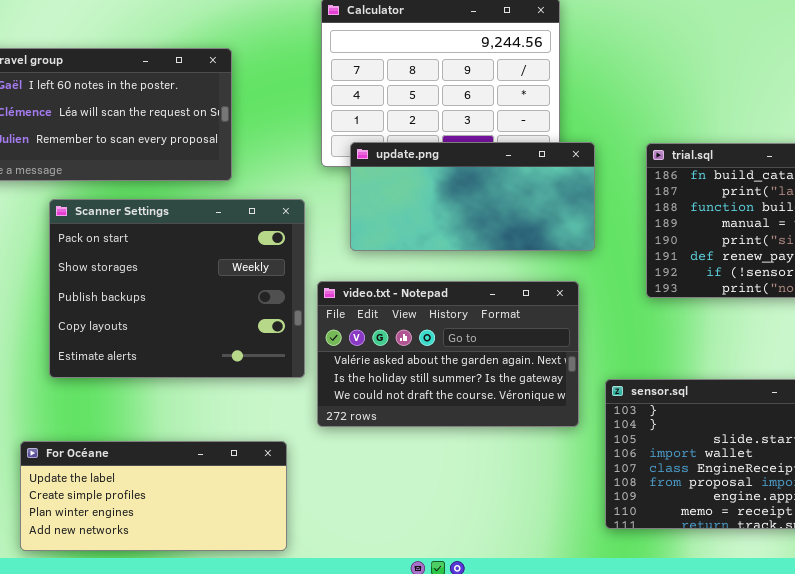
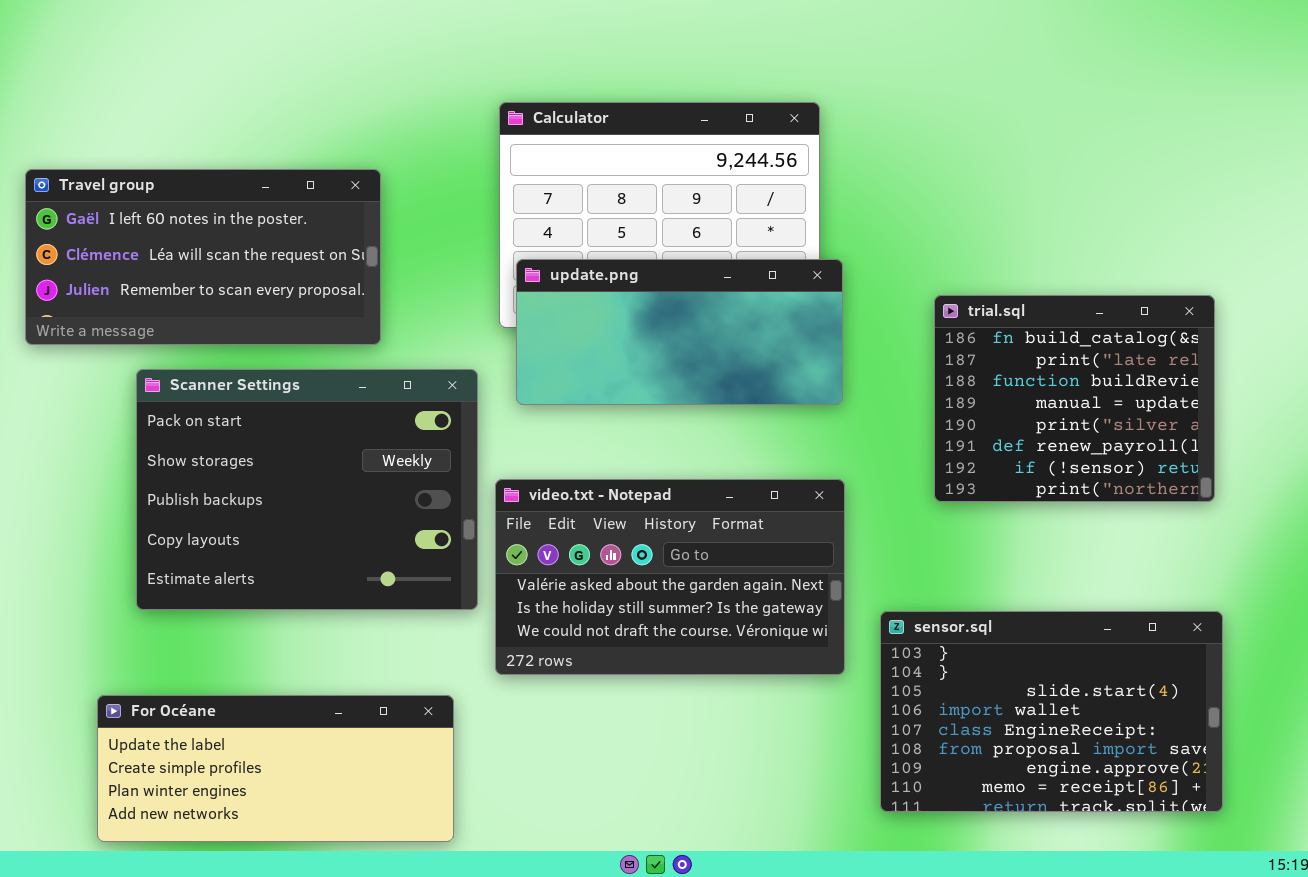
update.png: [350,142,595,251] -> [516,259,843,405], moved

